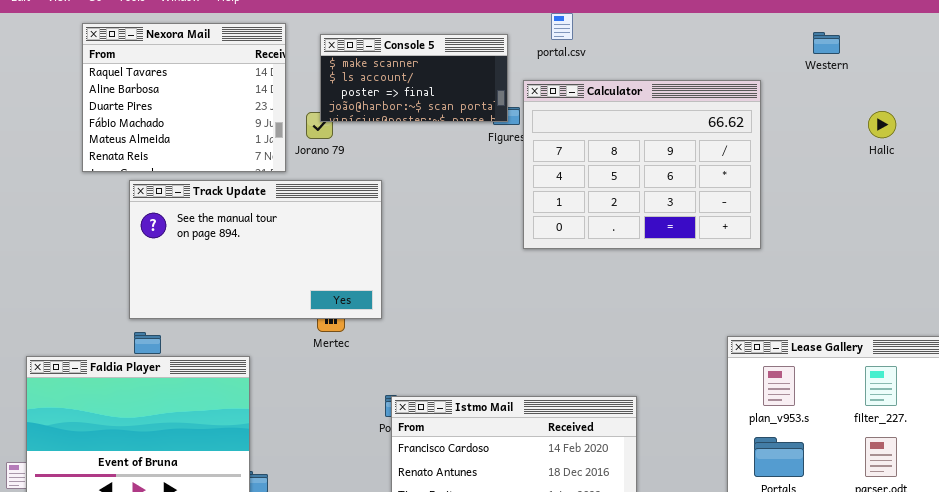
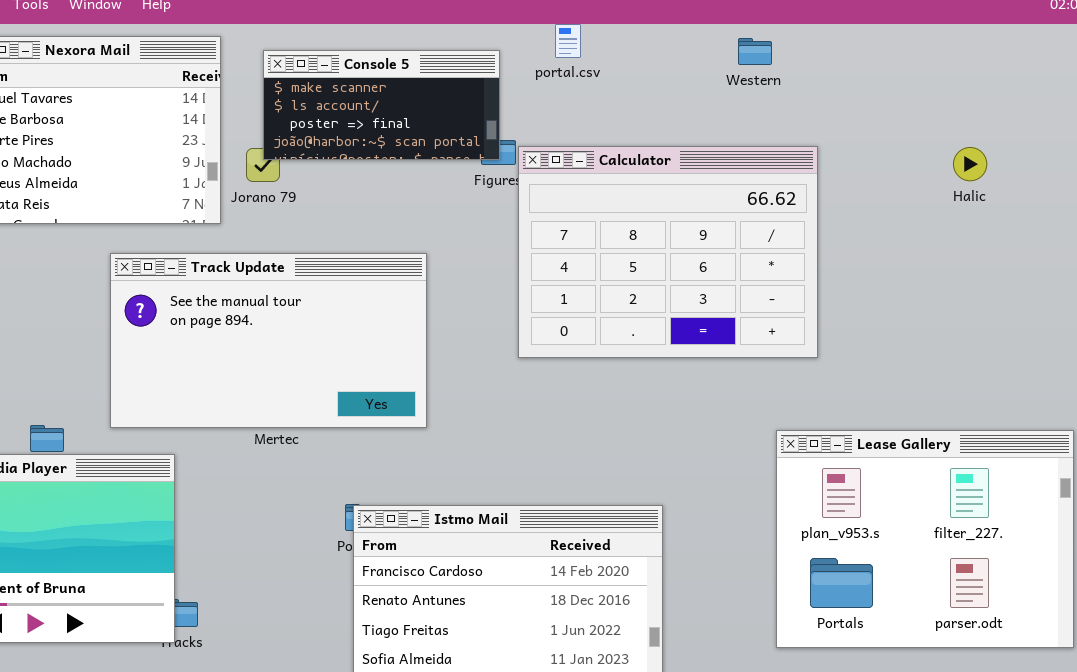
Western: [813,32,840,54] -> [738,38,772,65], moved
Calculator: [523,80,761,249] -> [518,146,818,358], moved
Track Update: [129,180,382,319] -> [110,253,427,428], moved

